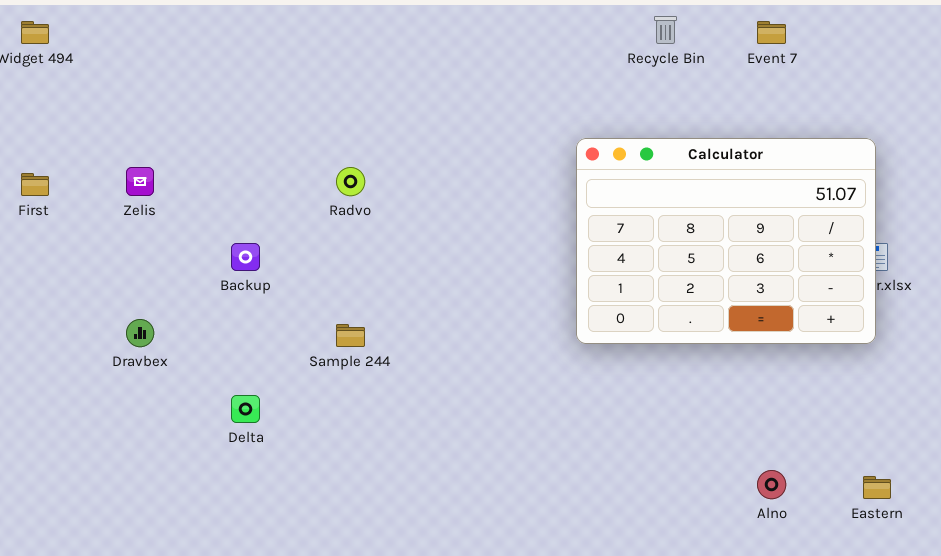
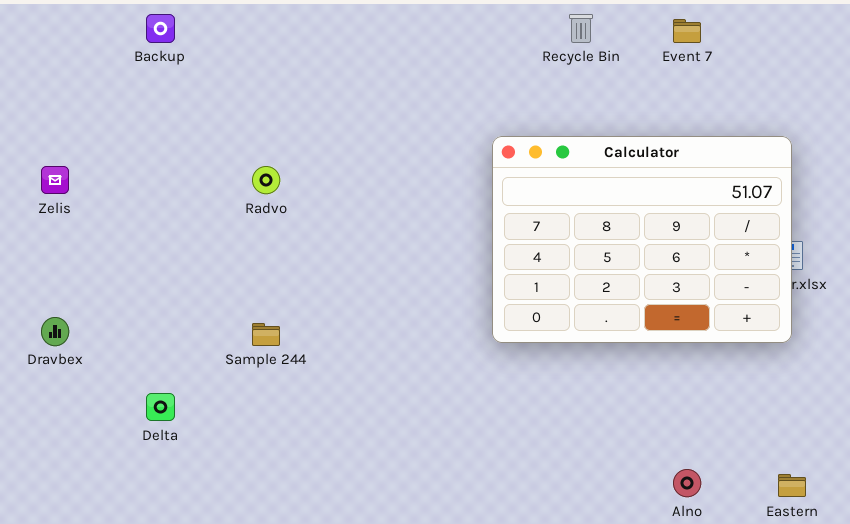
Backup: [231,243,260,271] -> [146,14,175,43], moved

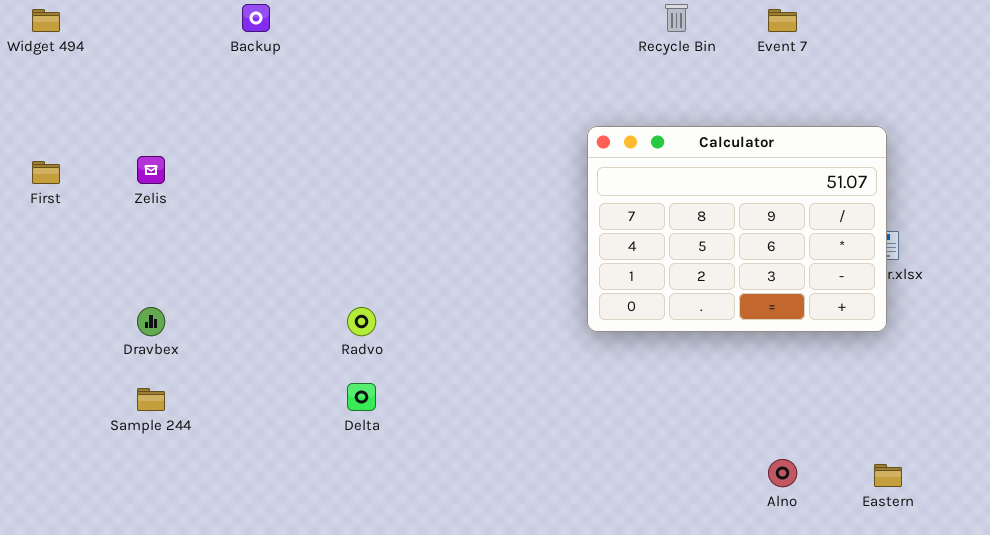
Radvo: [252,166,280,194] -> [347,307,376,336], moved
Sample 244: [252,323,280,346] -> [137,388,165,411], moved
Delta: [146,393,175,421] -> [347,383,376,411], moved

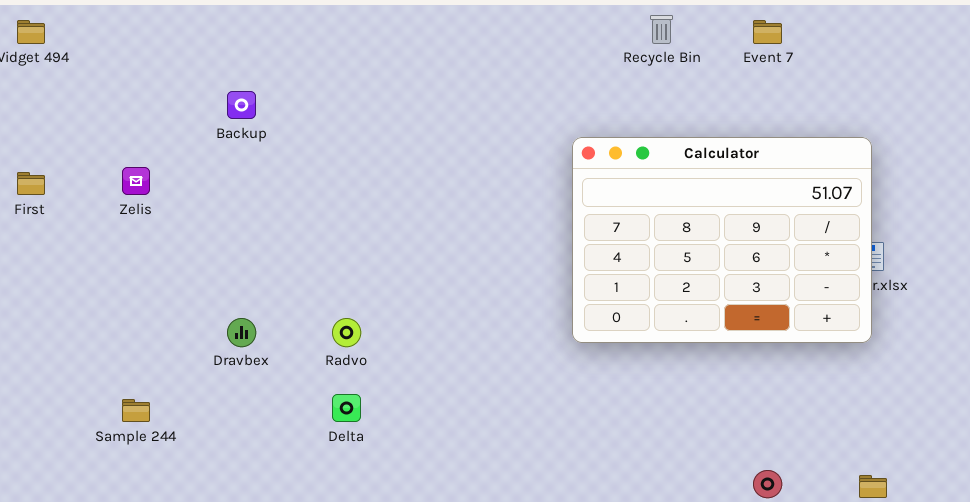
Backup: [242,4,270,32] -> [227,91,256,119], moved
Dravbex: [137,307,165,336] -> [227,318,256,347], moved

